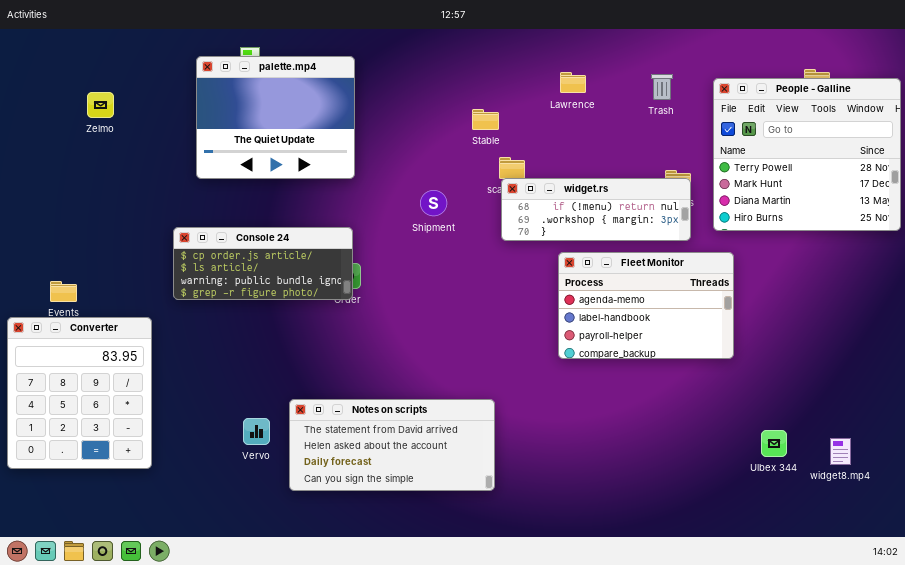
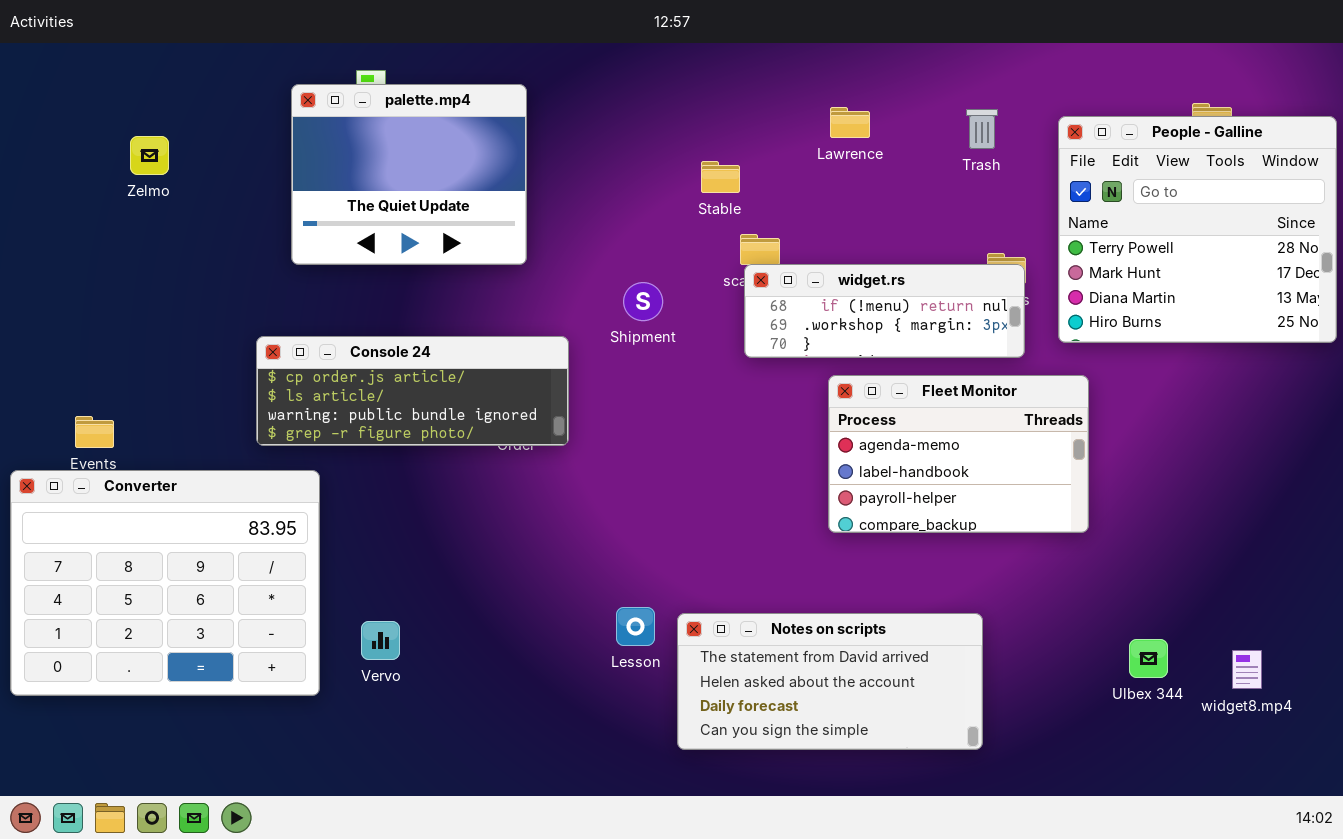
Console 24: [173,227,353,300] -> [256,336,569,446], resized
Converter: [7,317,152,469] -> [10,470,320,696], resized
Notes on scripts: [289,399,495,491] -> [677,613,983,750], moved

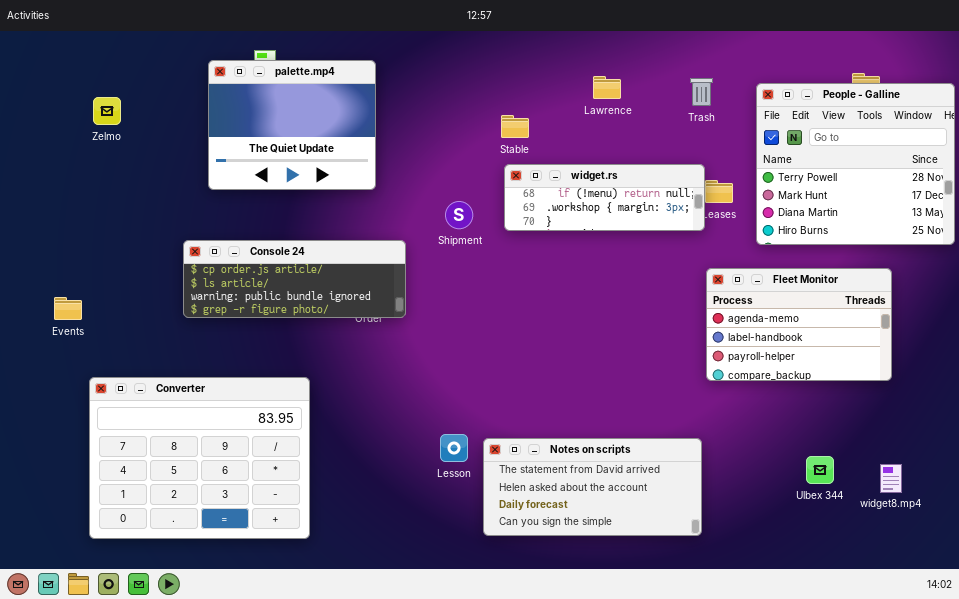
widget.rs: [744,264,1025,358] -> [504,164,705,231], moved
Fleet Monitor: [828,375,1089,533] -> [706,268,892,381], moved
Converter: [10,470,320,696] -> [89,377,310,539], moved

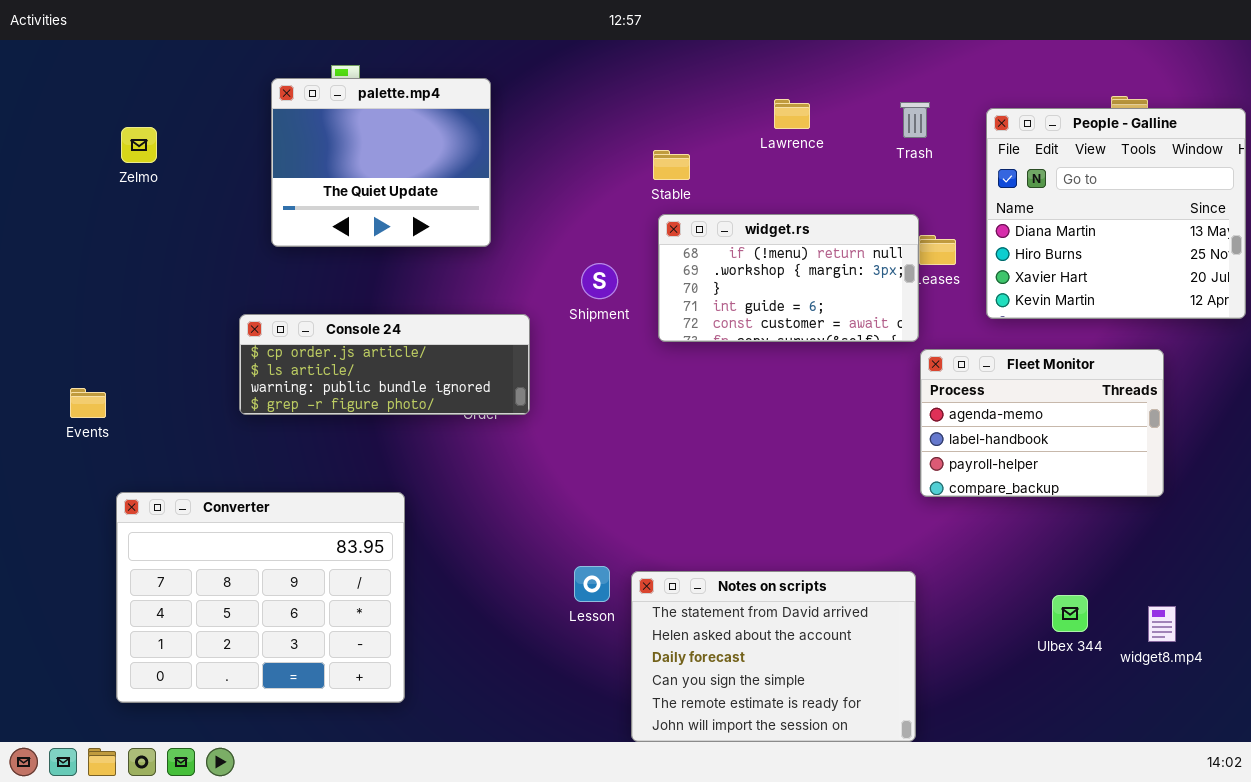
People - Galline: [756,83,955,245] -> [986,108,1246,319], scrolled down 2 rows
widget.rs: [504,164,705,231] -> [658,214,919,342], resized
Notes on scripts: [483,438,702,536] -> [631,571,916,742], resized

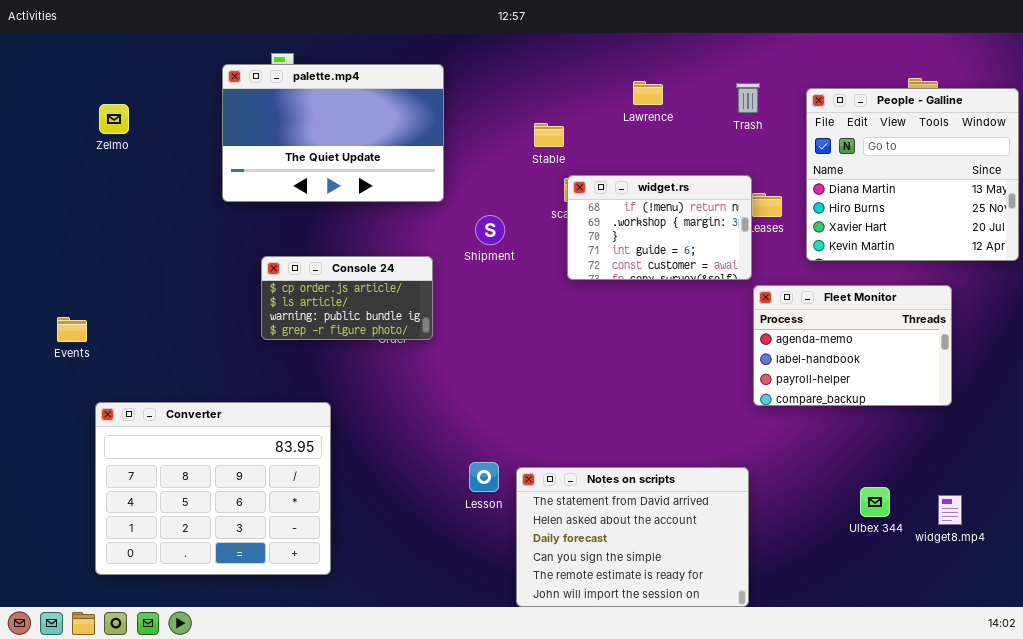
palette.mp4: [271,78,491,247] -> [222,64,444,202], resized
widget.rs: [658,214,919,342] -> [567,175,752,280], resized
Console 24: [239,314,530,415] -> [261,256,433,340], resized

